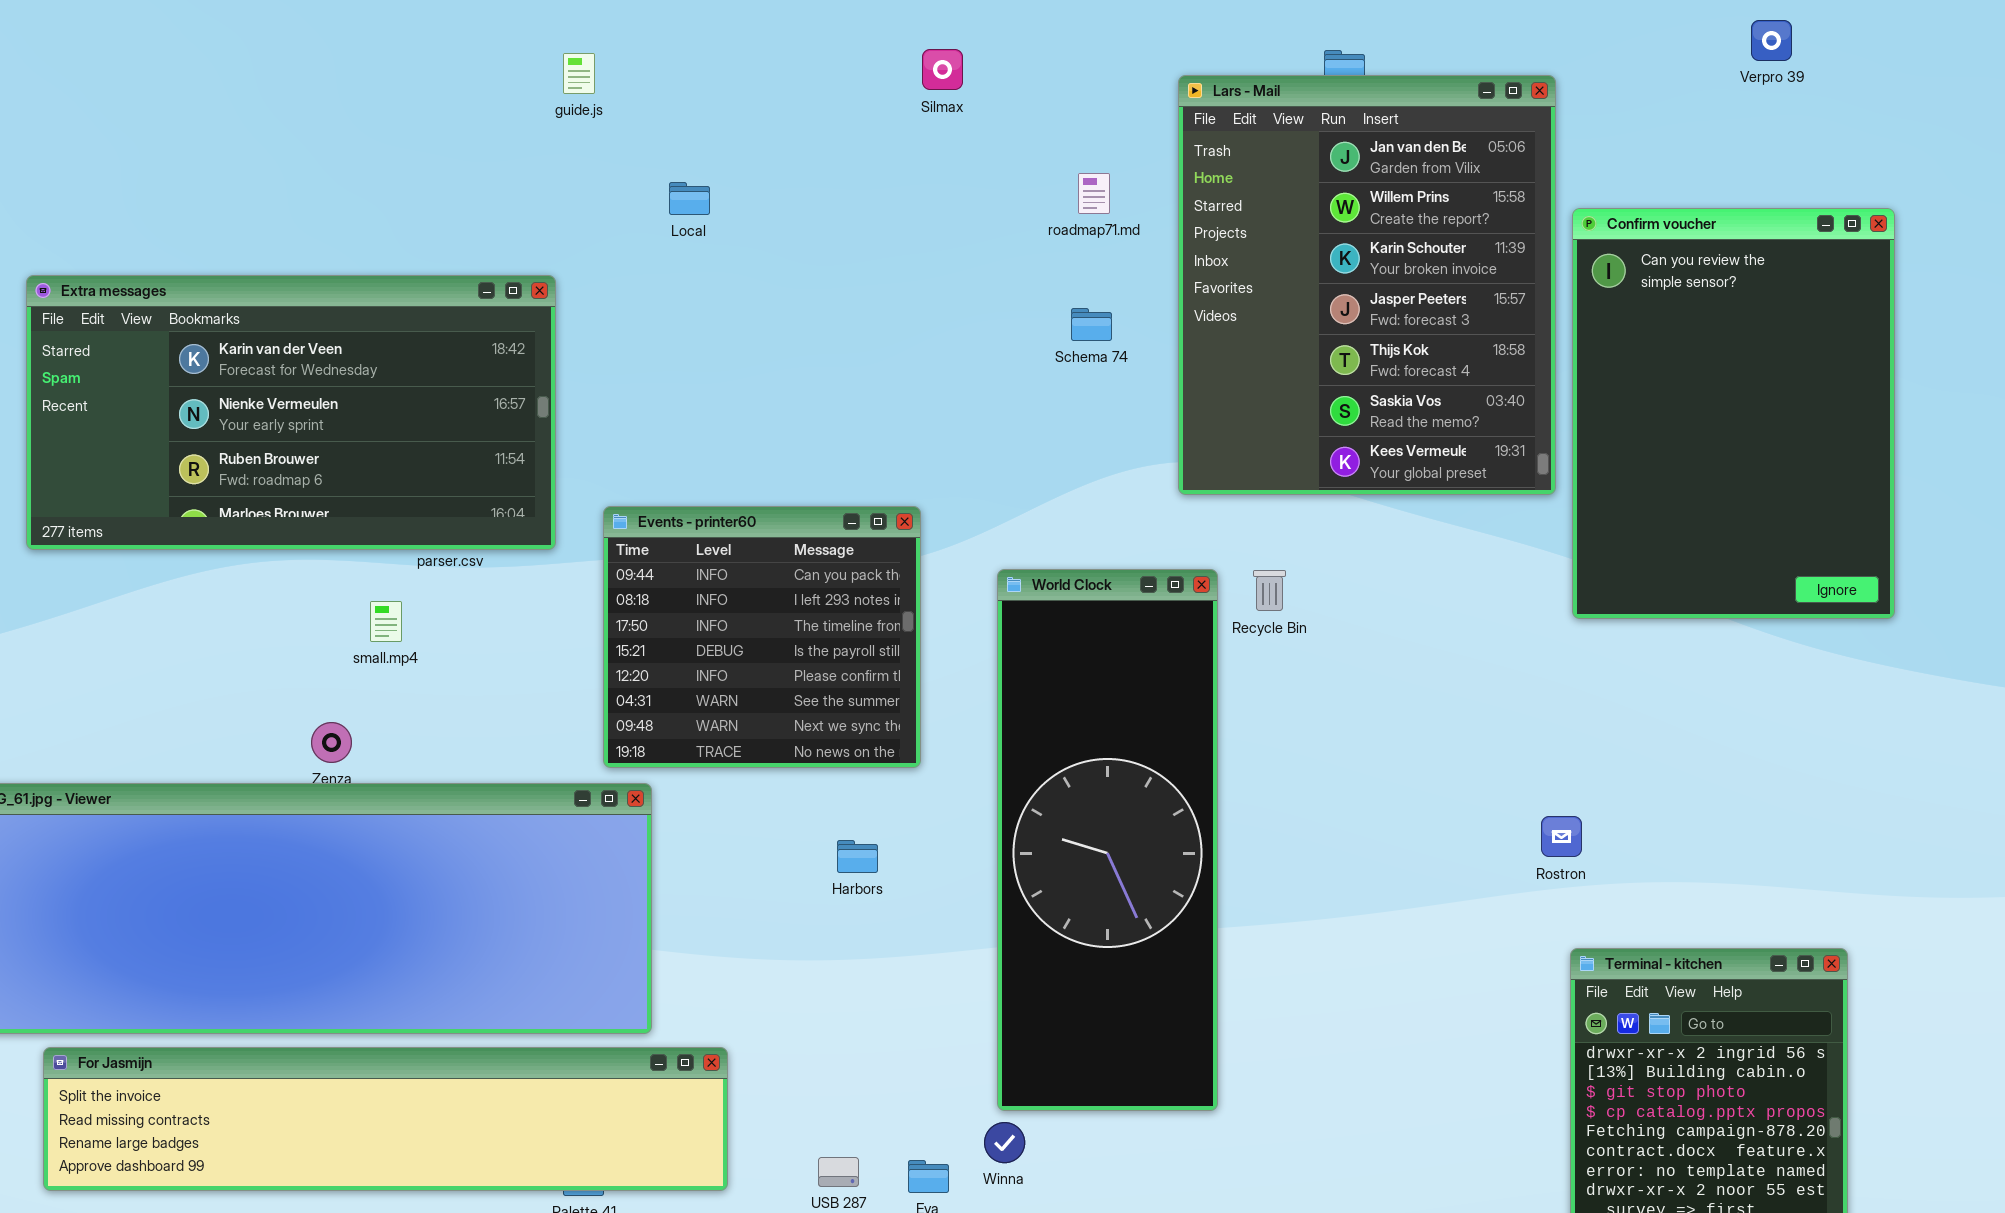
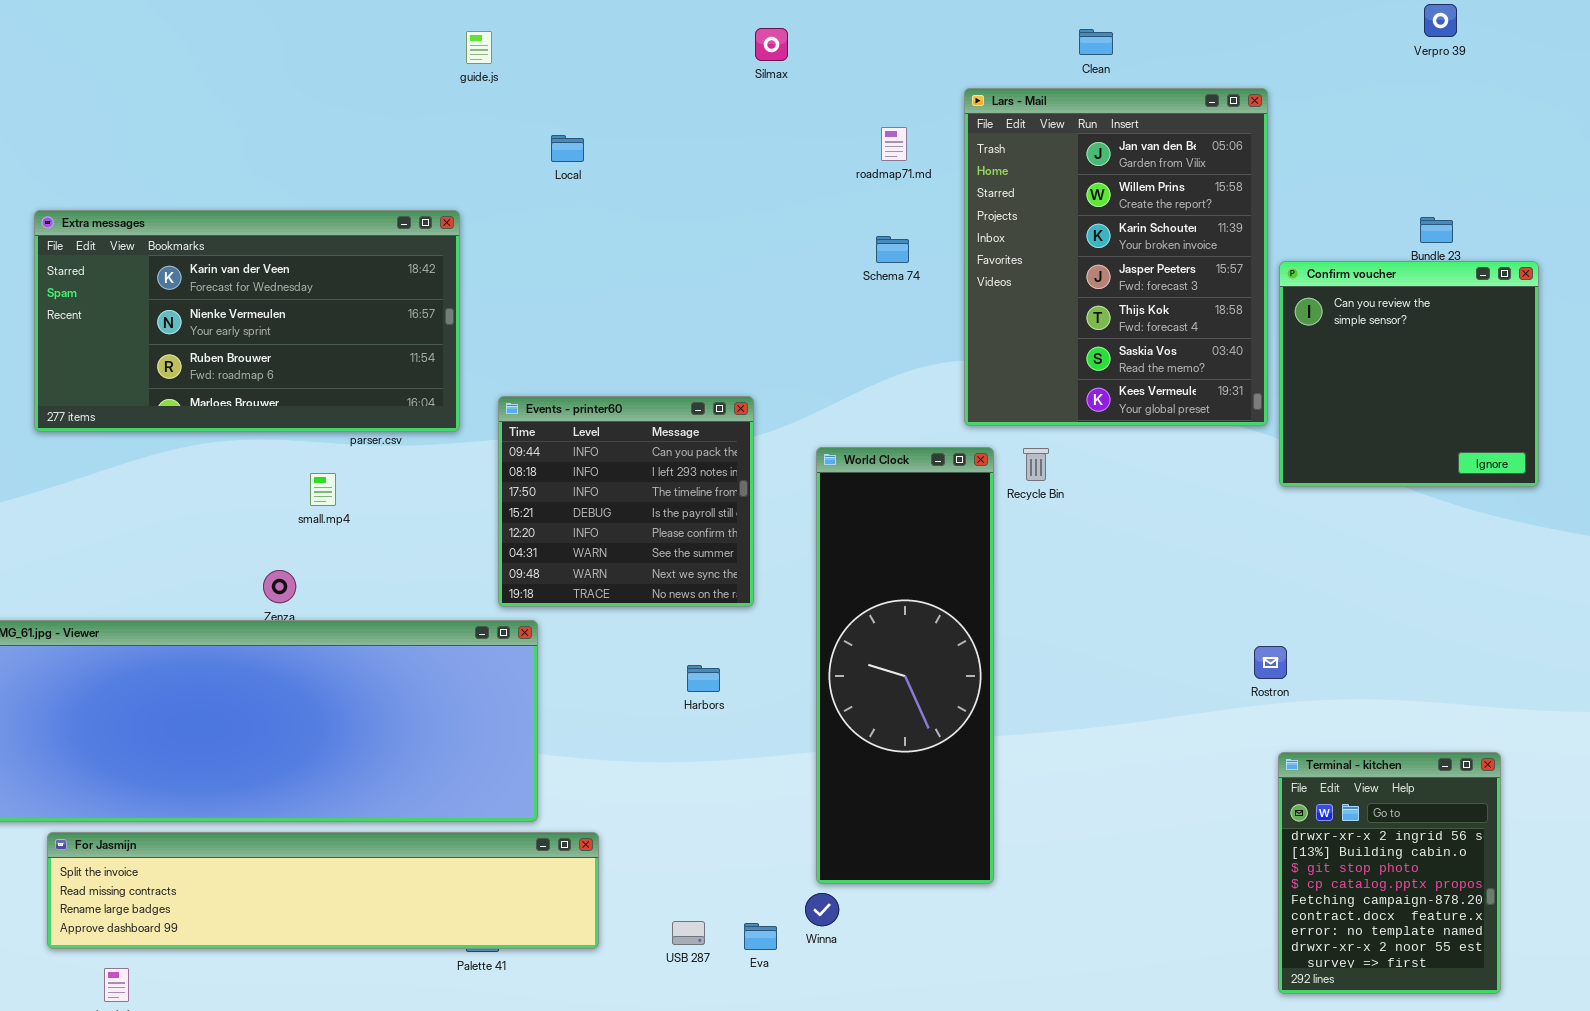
Lars - Mail: [1178,75,1556,495] -> [964,88,1268,426], moved
Confirm voucher: [1572,208,1895,619] -> [1279,261,1539,487], resized

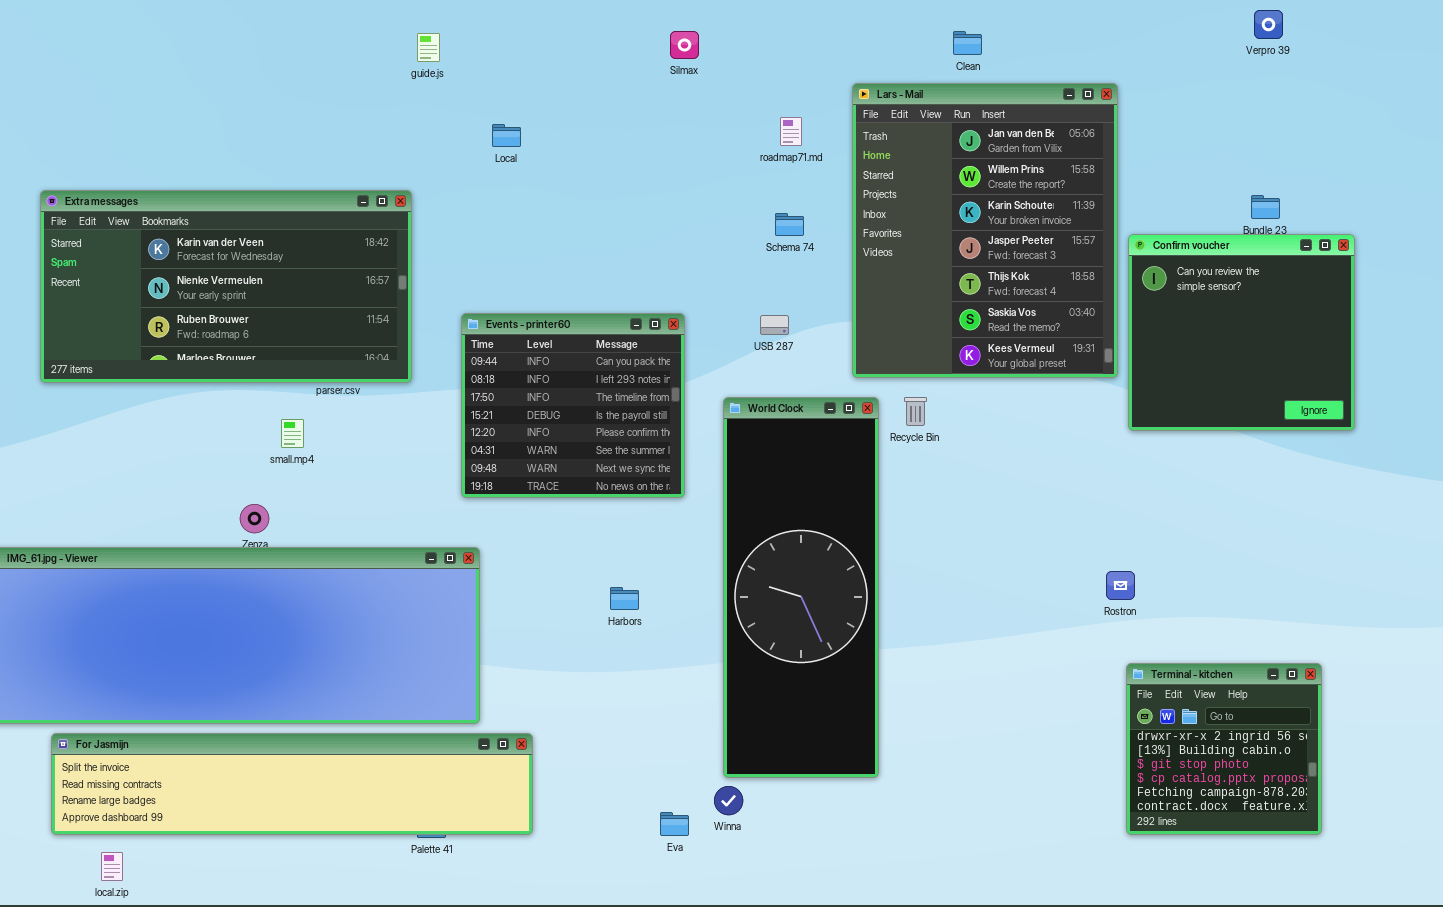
Events - printer60: [498,396,754,607] -> [461,313,685,498], moved
Terminal - kitchen: [1278,752,1501,994] -> [1126,663,1322,835], resized
USB 287: [672,921,705,945] -> [760,315,789,335], moved

